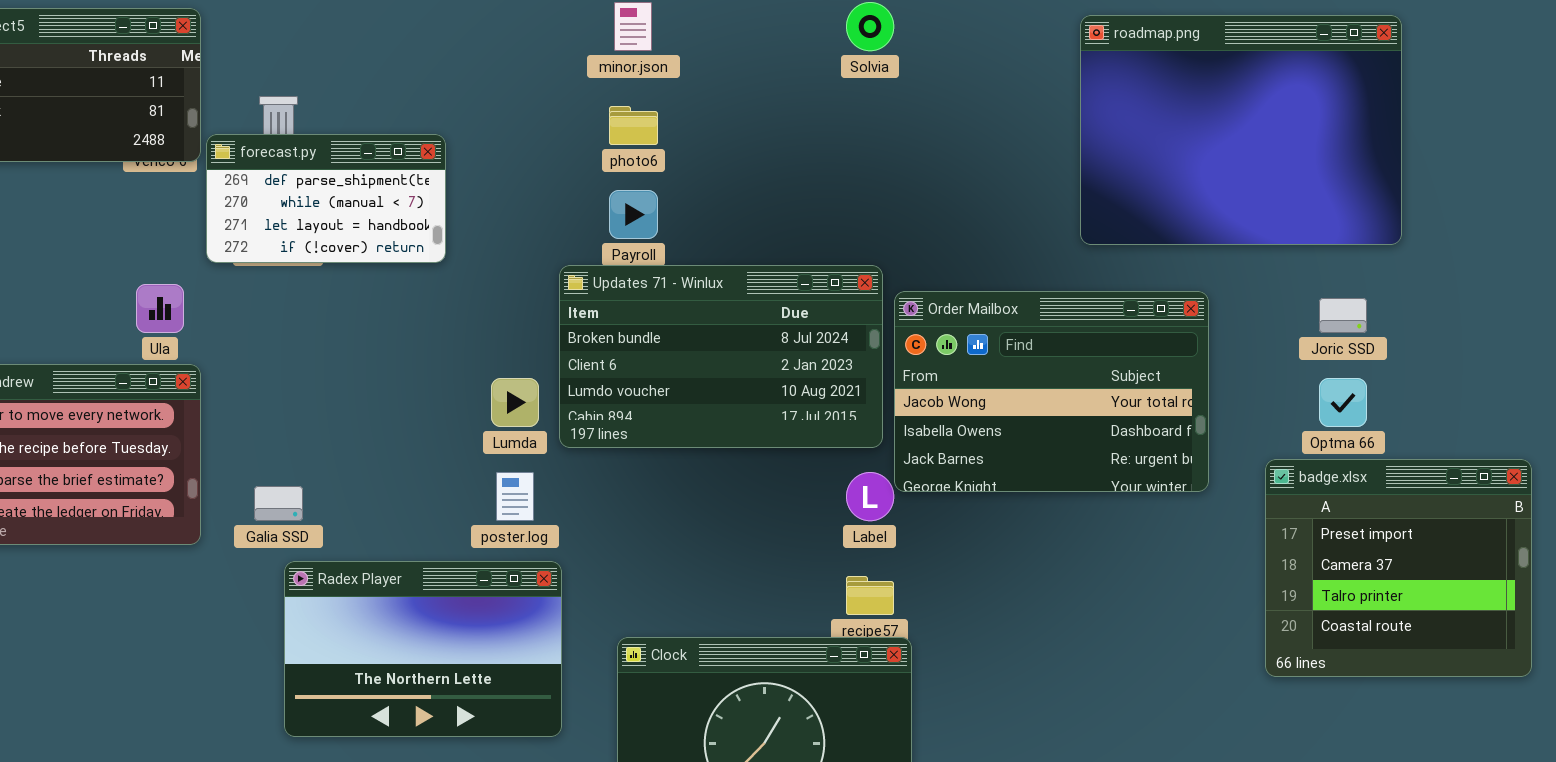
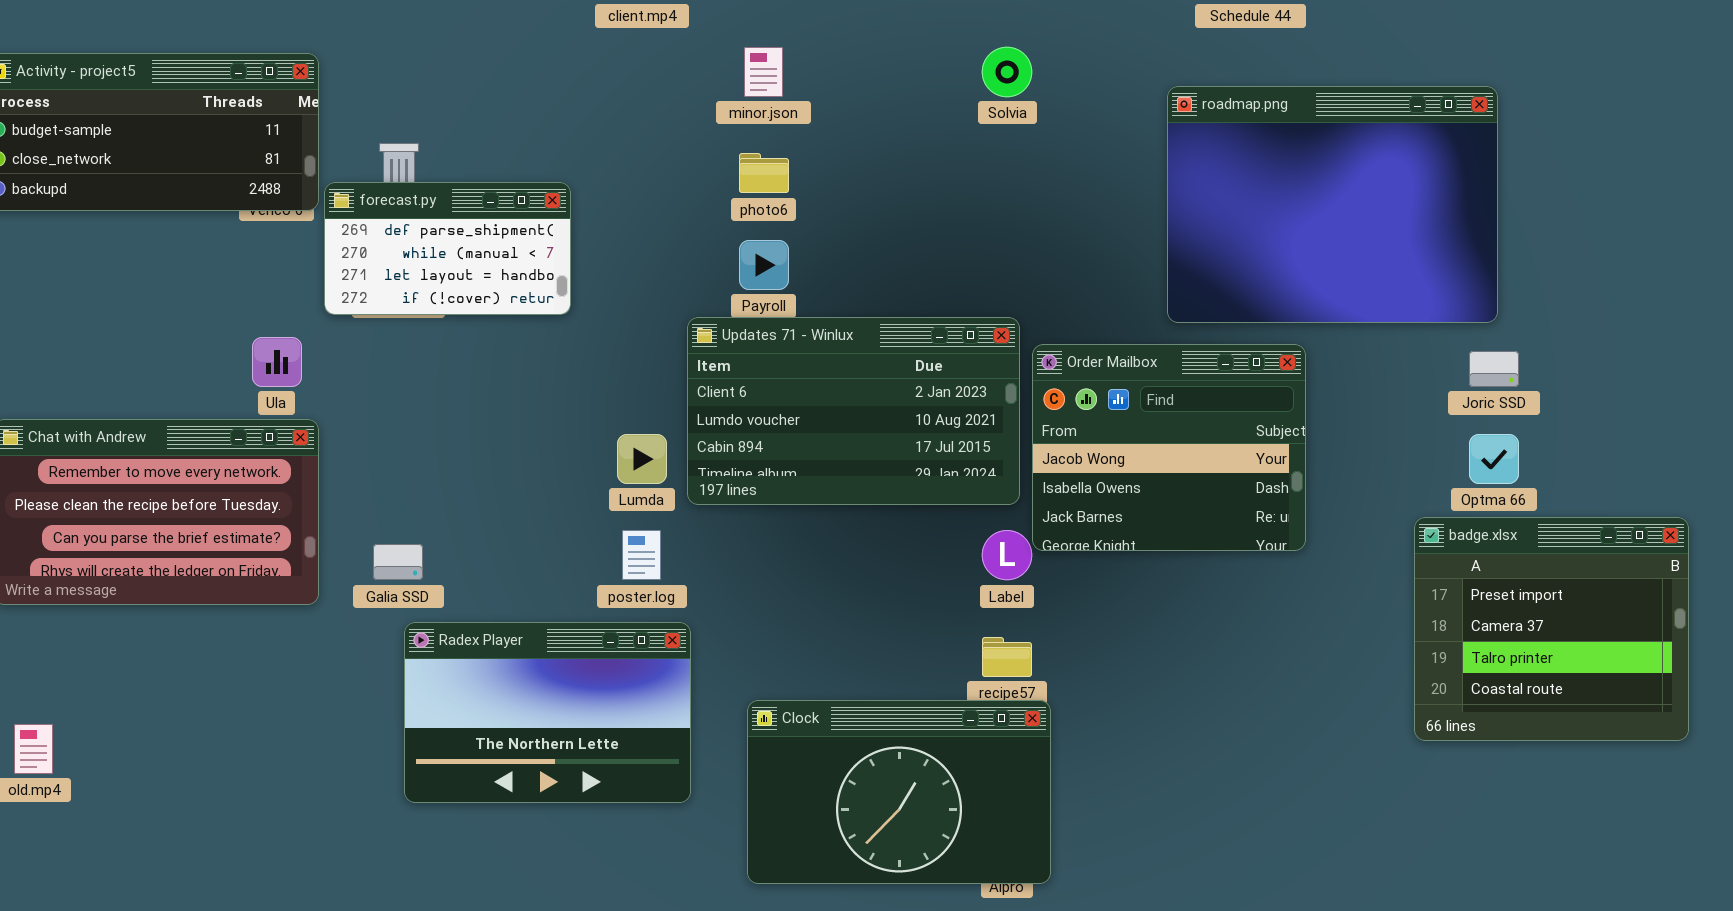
roadmap.png: [1080,15,1402,245] -> [1167,86,1498,323], moved
Updates 71 - Winlux: [559,265,883,448] -> [687,317,1020,505], scrolled down 1 row
Order Mailbox: [894,291,1209,492] -> [1032,344,1306,551], resized

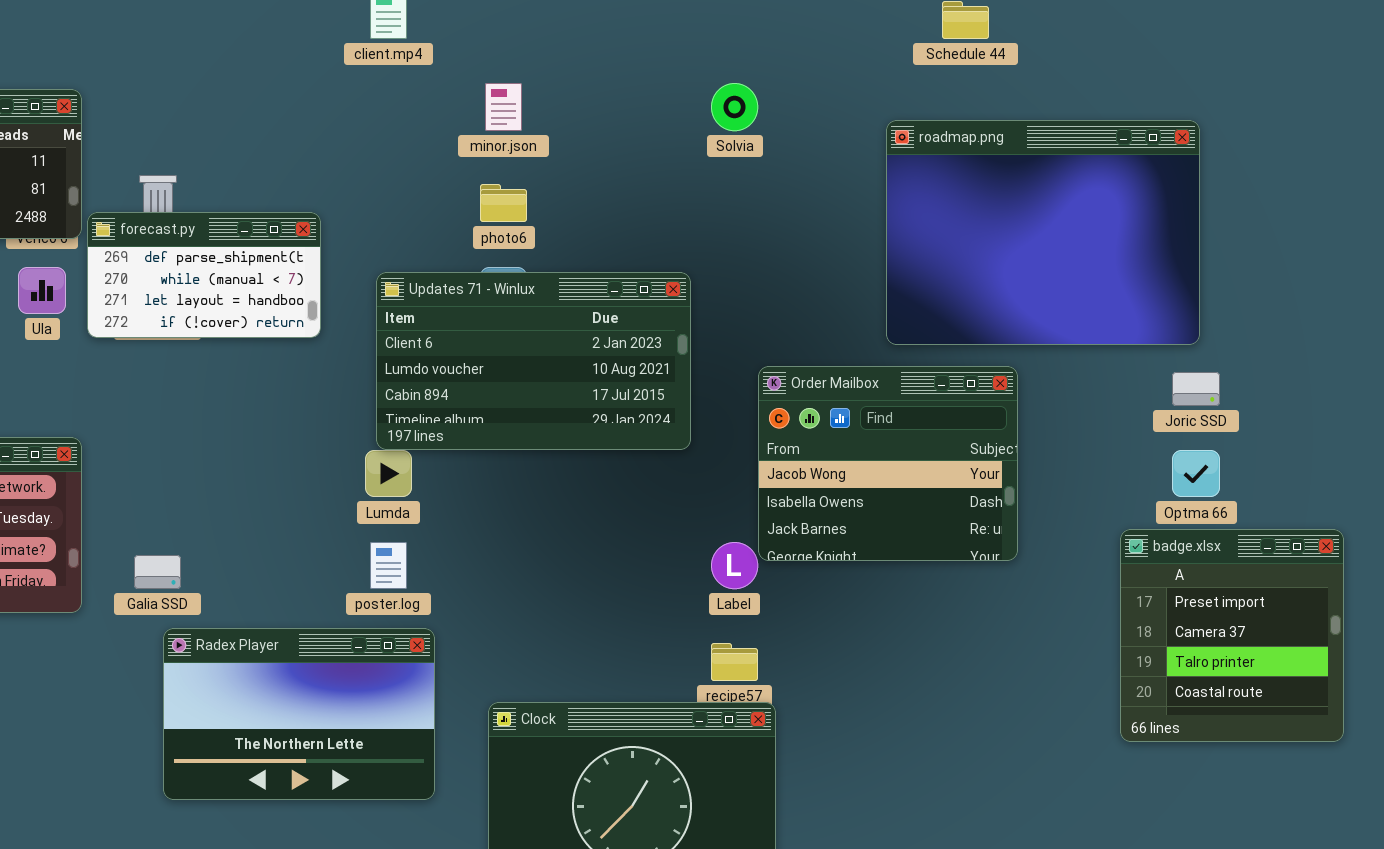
Updates 71 - Winlux: [687,317,1020,505] -> [376,272,691,450], moved
Ula: [252,337,302,387] -> [18,267,66,314], moved
badge.xlsx: [1414,517,1689,741] -> [1120,529,1344,742], resized

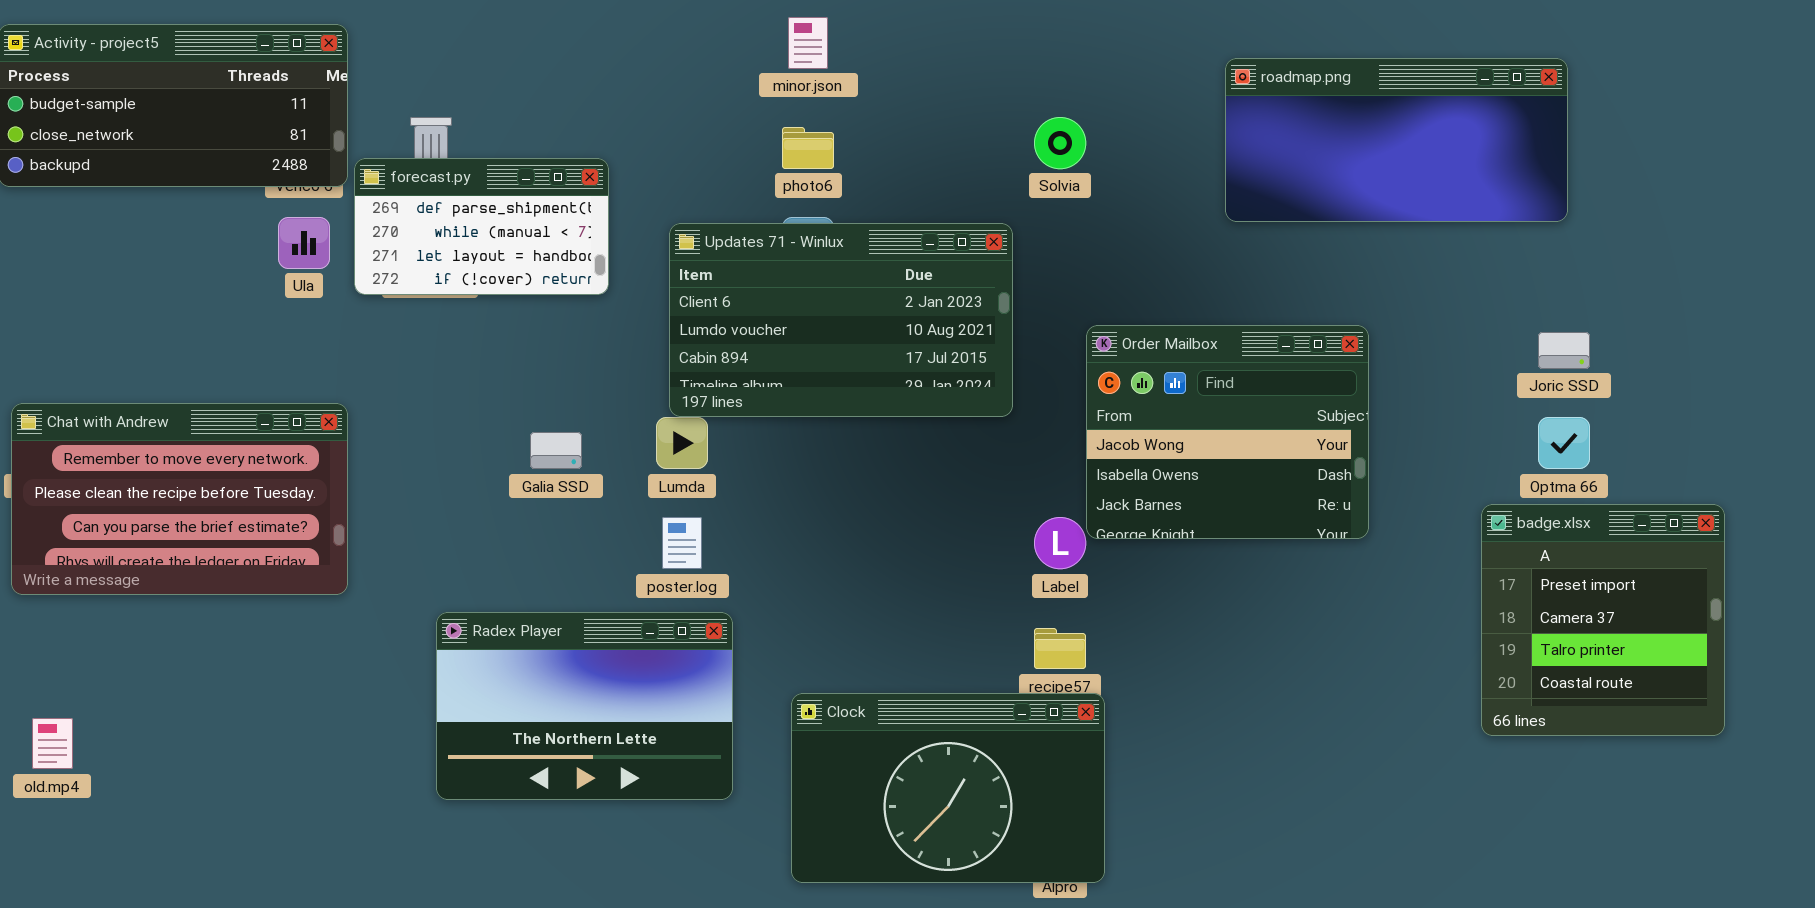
Solvia: [711,83,758,131] -> [1034,117,1086,169], moved
roadmap.png: [886,120,1200,345] -> [1225,58,1568,222], resized
Galia SSD: [134,555,181,589] -> [530,432,582,469], moved

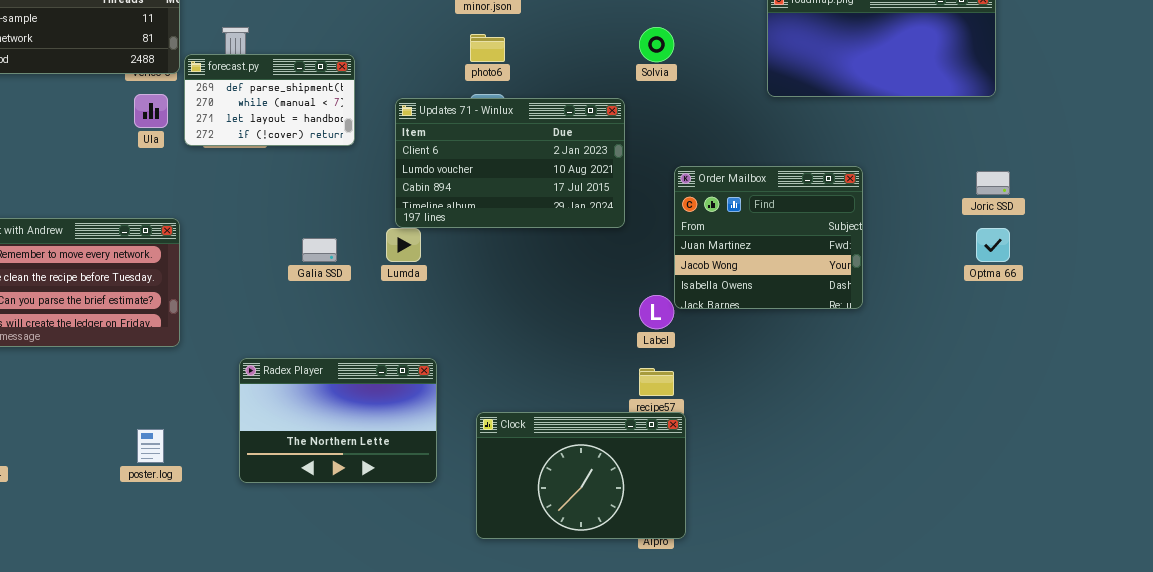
Order Mailbox: [1086,325,1369,539] -> [674,166,863,309], scrolled up 1 row
badge.xlsx: [1481,504,1725,736] -> none, closed
poster.log: [662,517,702,569] -> [137,429,164,463], moved

